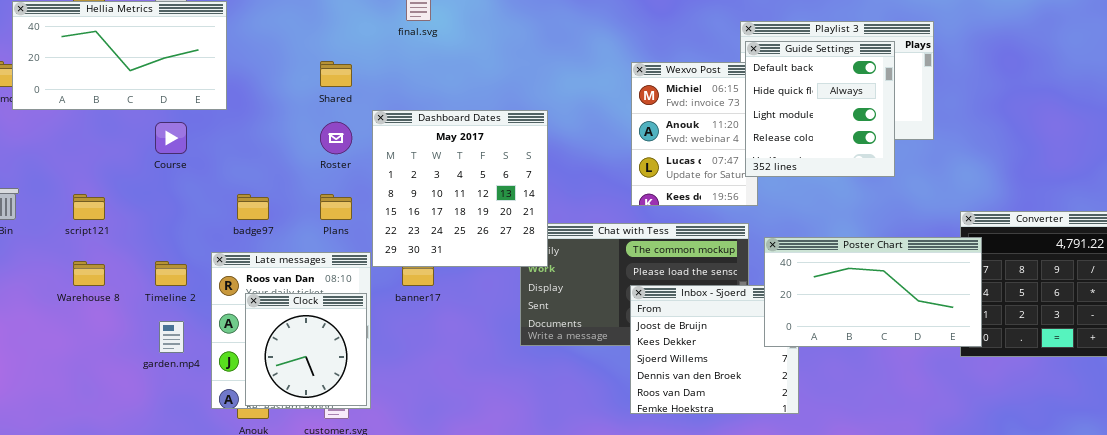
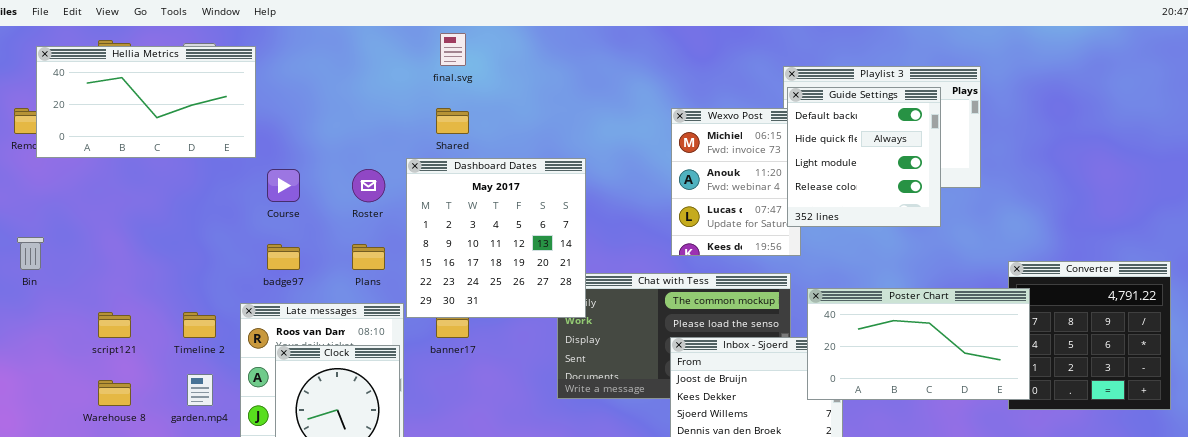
Shared: [320,61,352,87] -> [436,108,469,134], moved
Course: [155,122,187,154] -> [267,169,300,202], moved
script121: [73,194,105,220] -> [98,312,131,338], moved
Warehouse 8: [73,261,105,286] -> [98,380,131,406], moved

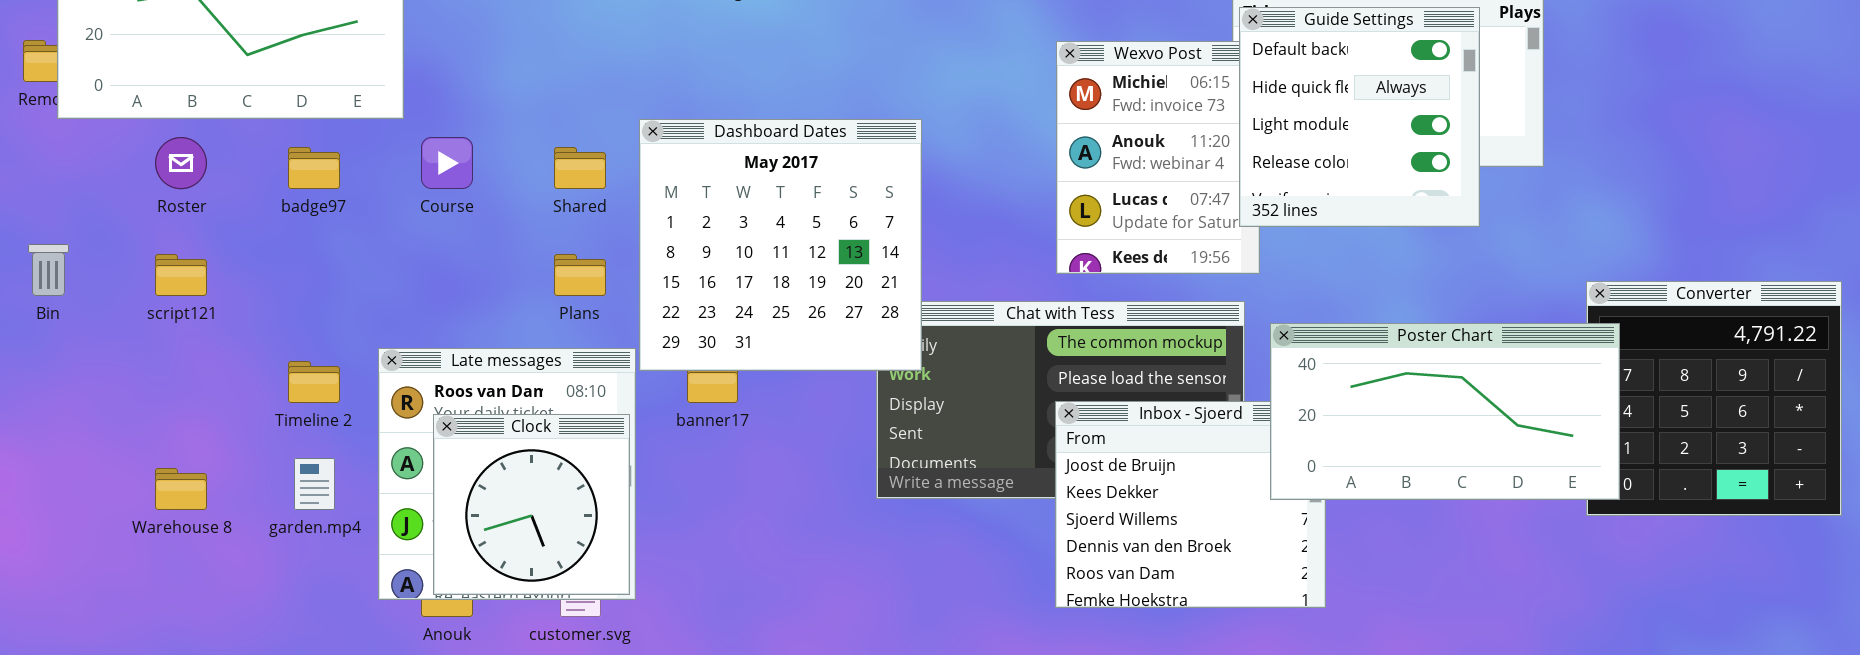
Shared: [436,108,469,134] -> [554,147,606,189], moved
Roster: [352,169,385,202] -> [155,137,207,189], moved
badge97: [267,244,300,270] -> [288,147,340,189], moved
script121: [98,312,131,338] -> [155,254,207,296], moved

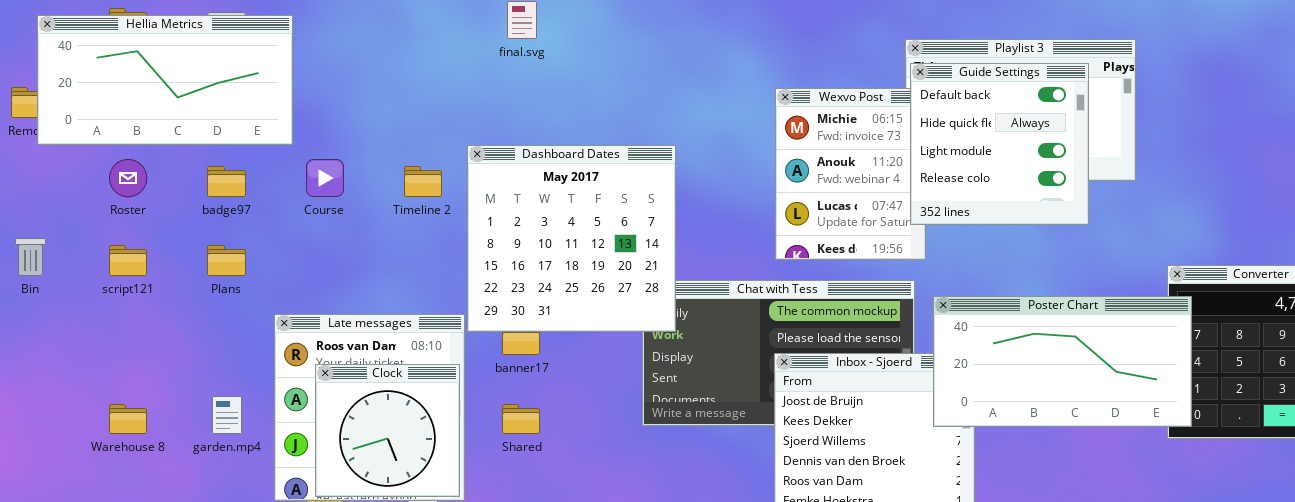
Shared: [554,147,606,189] -> [502,404,540,434], moved
Plans: [554,254,606,296] -> [207,245,246,276], moved
Timeline 2: [288,361,340,403] -> [404,166,442,197], moved

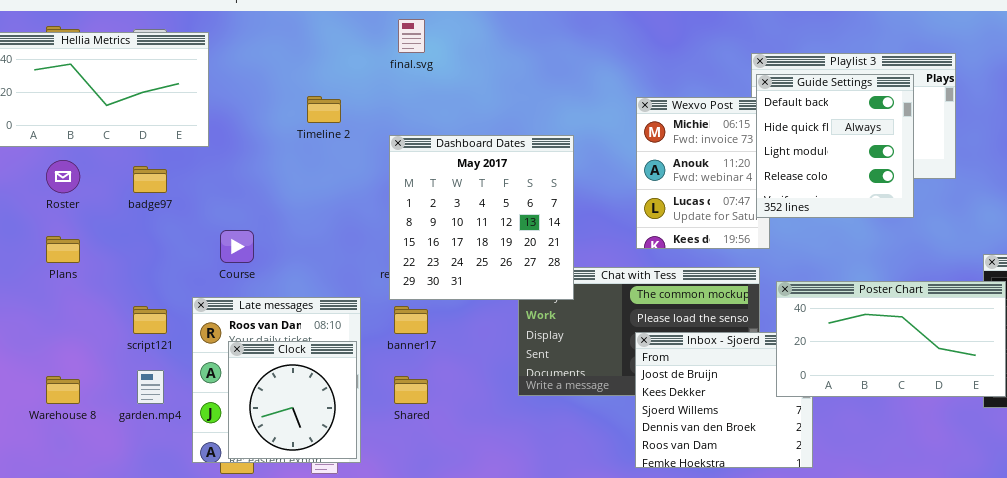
Dashboard Dates: [467,145,676,332] -> [389,135,574,300], moved
Course: [306,159,344,197] -> [220,230,254,263], moved
Timeline 2: [404,166,442,197] -> [307,96,341,123], moved
script121: [109,245,147,276] -> [133,306,167,334], moved
Plans: [207,245,246,276] -> [46,236,80,263], moved

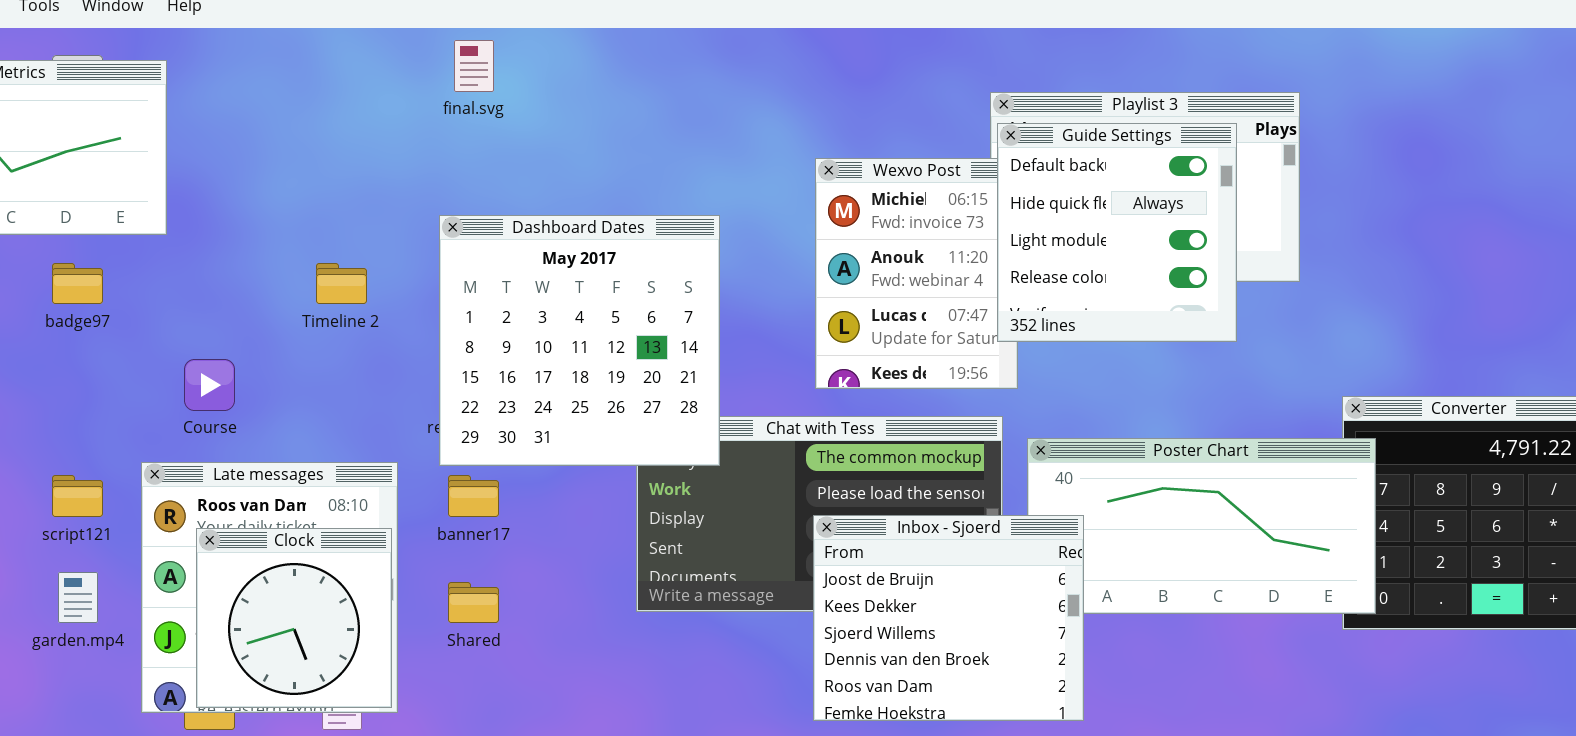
Timeline 2: [307,96,341,123] -> [316,263,367,304], moved
Inbox - Sjoerd: [635,332,813,468] -> [813,515,1084,721], raised

